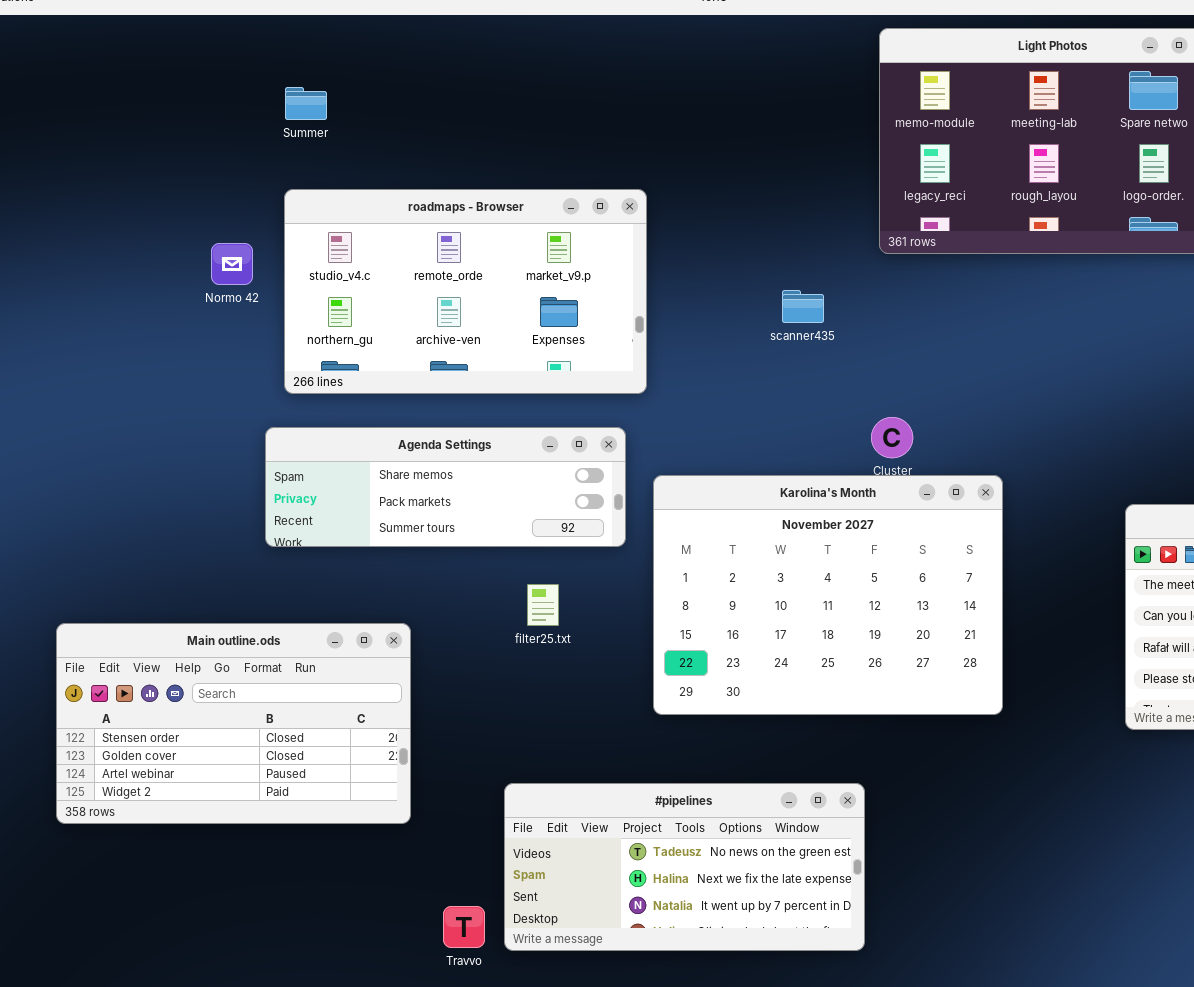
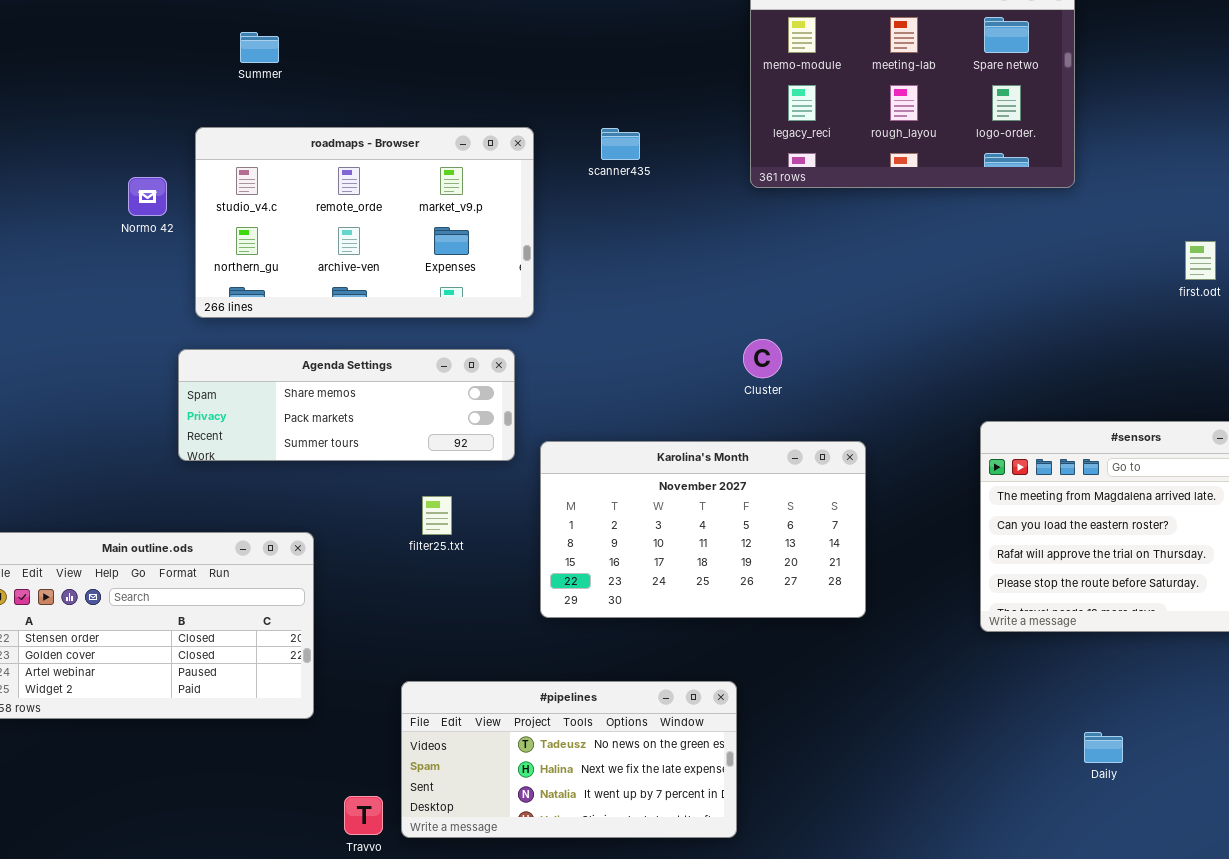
Summer: [285,87,327,120] -> [240,32,279,63], moved
scanner435: [782,290,824,323] -> [601,128,640,160], moved
Karolina's Month: [653,475,1003,715] -> [540,441,866,618], resized

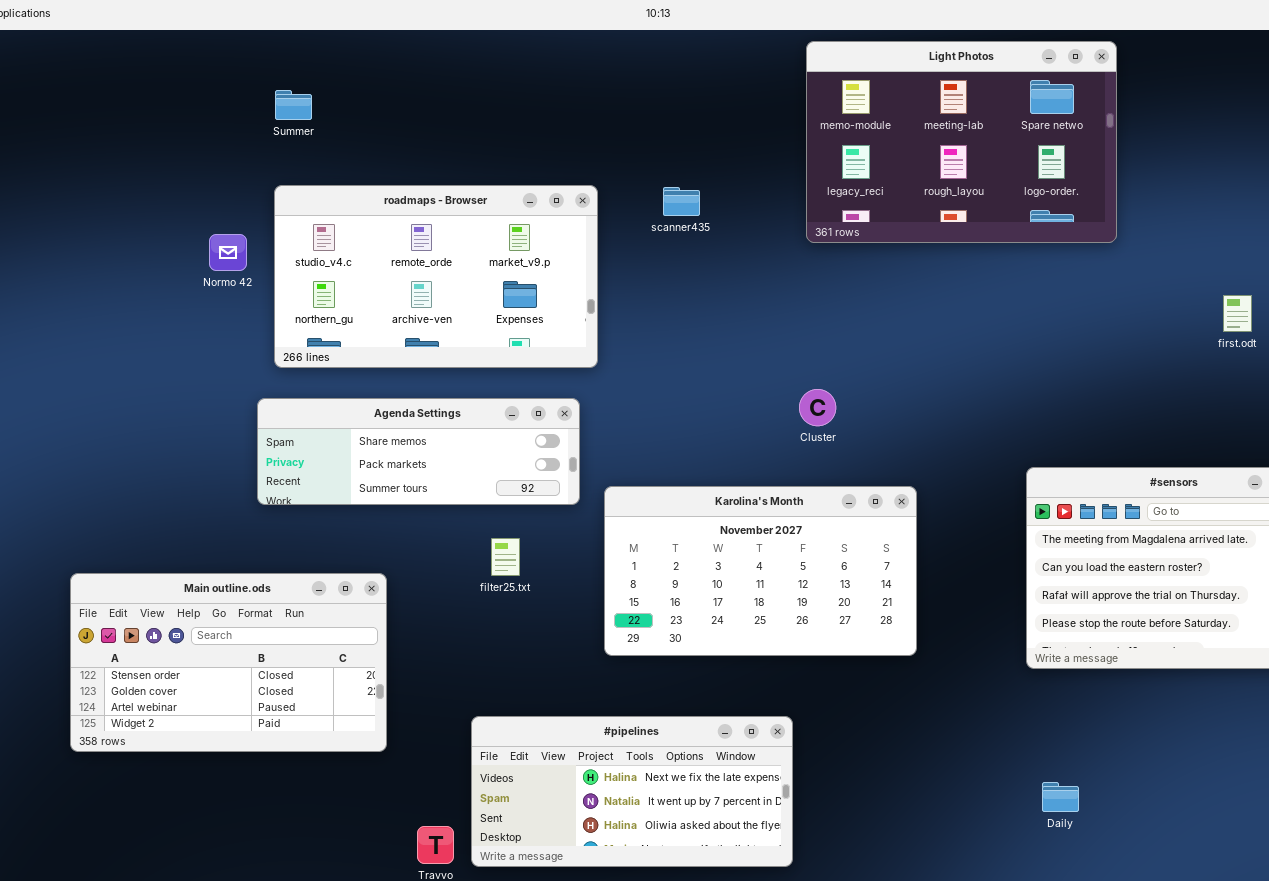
Summer: [240,32,279,63] -> [275,90,312,120], moved
#pipelines: [401,681,737,838] -> [471,716,793,867], scrolled down 1 row
Daily: [1084,732,1123,763] -> [1042,782,1079,812], moved

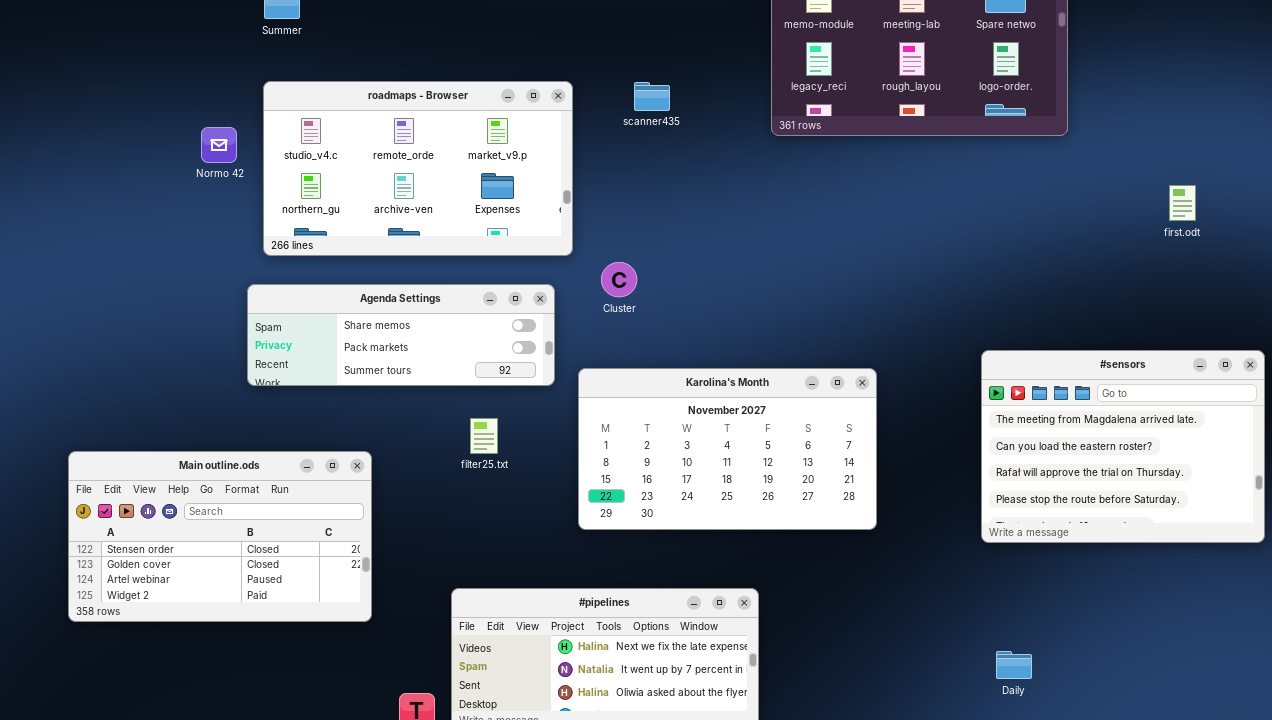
Cluster: [799,389,836,426] -> [601,262,637,297], moved

